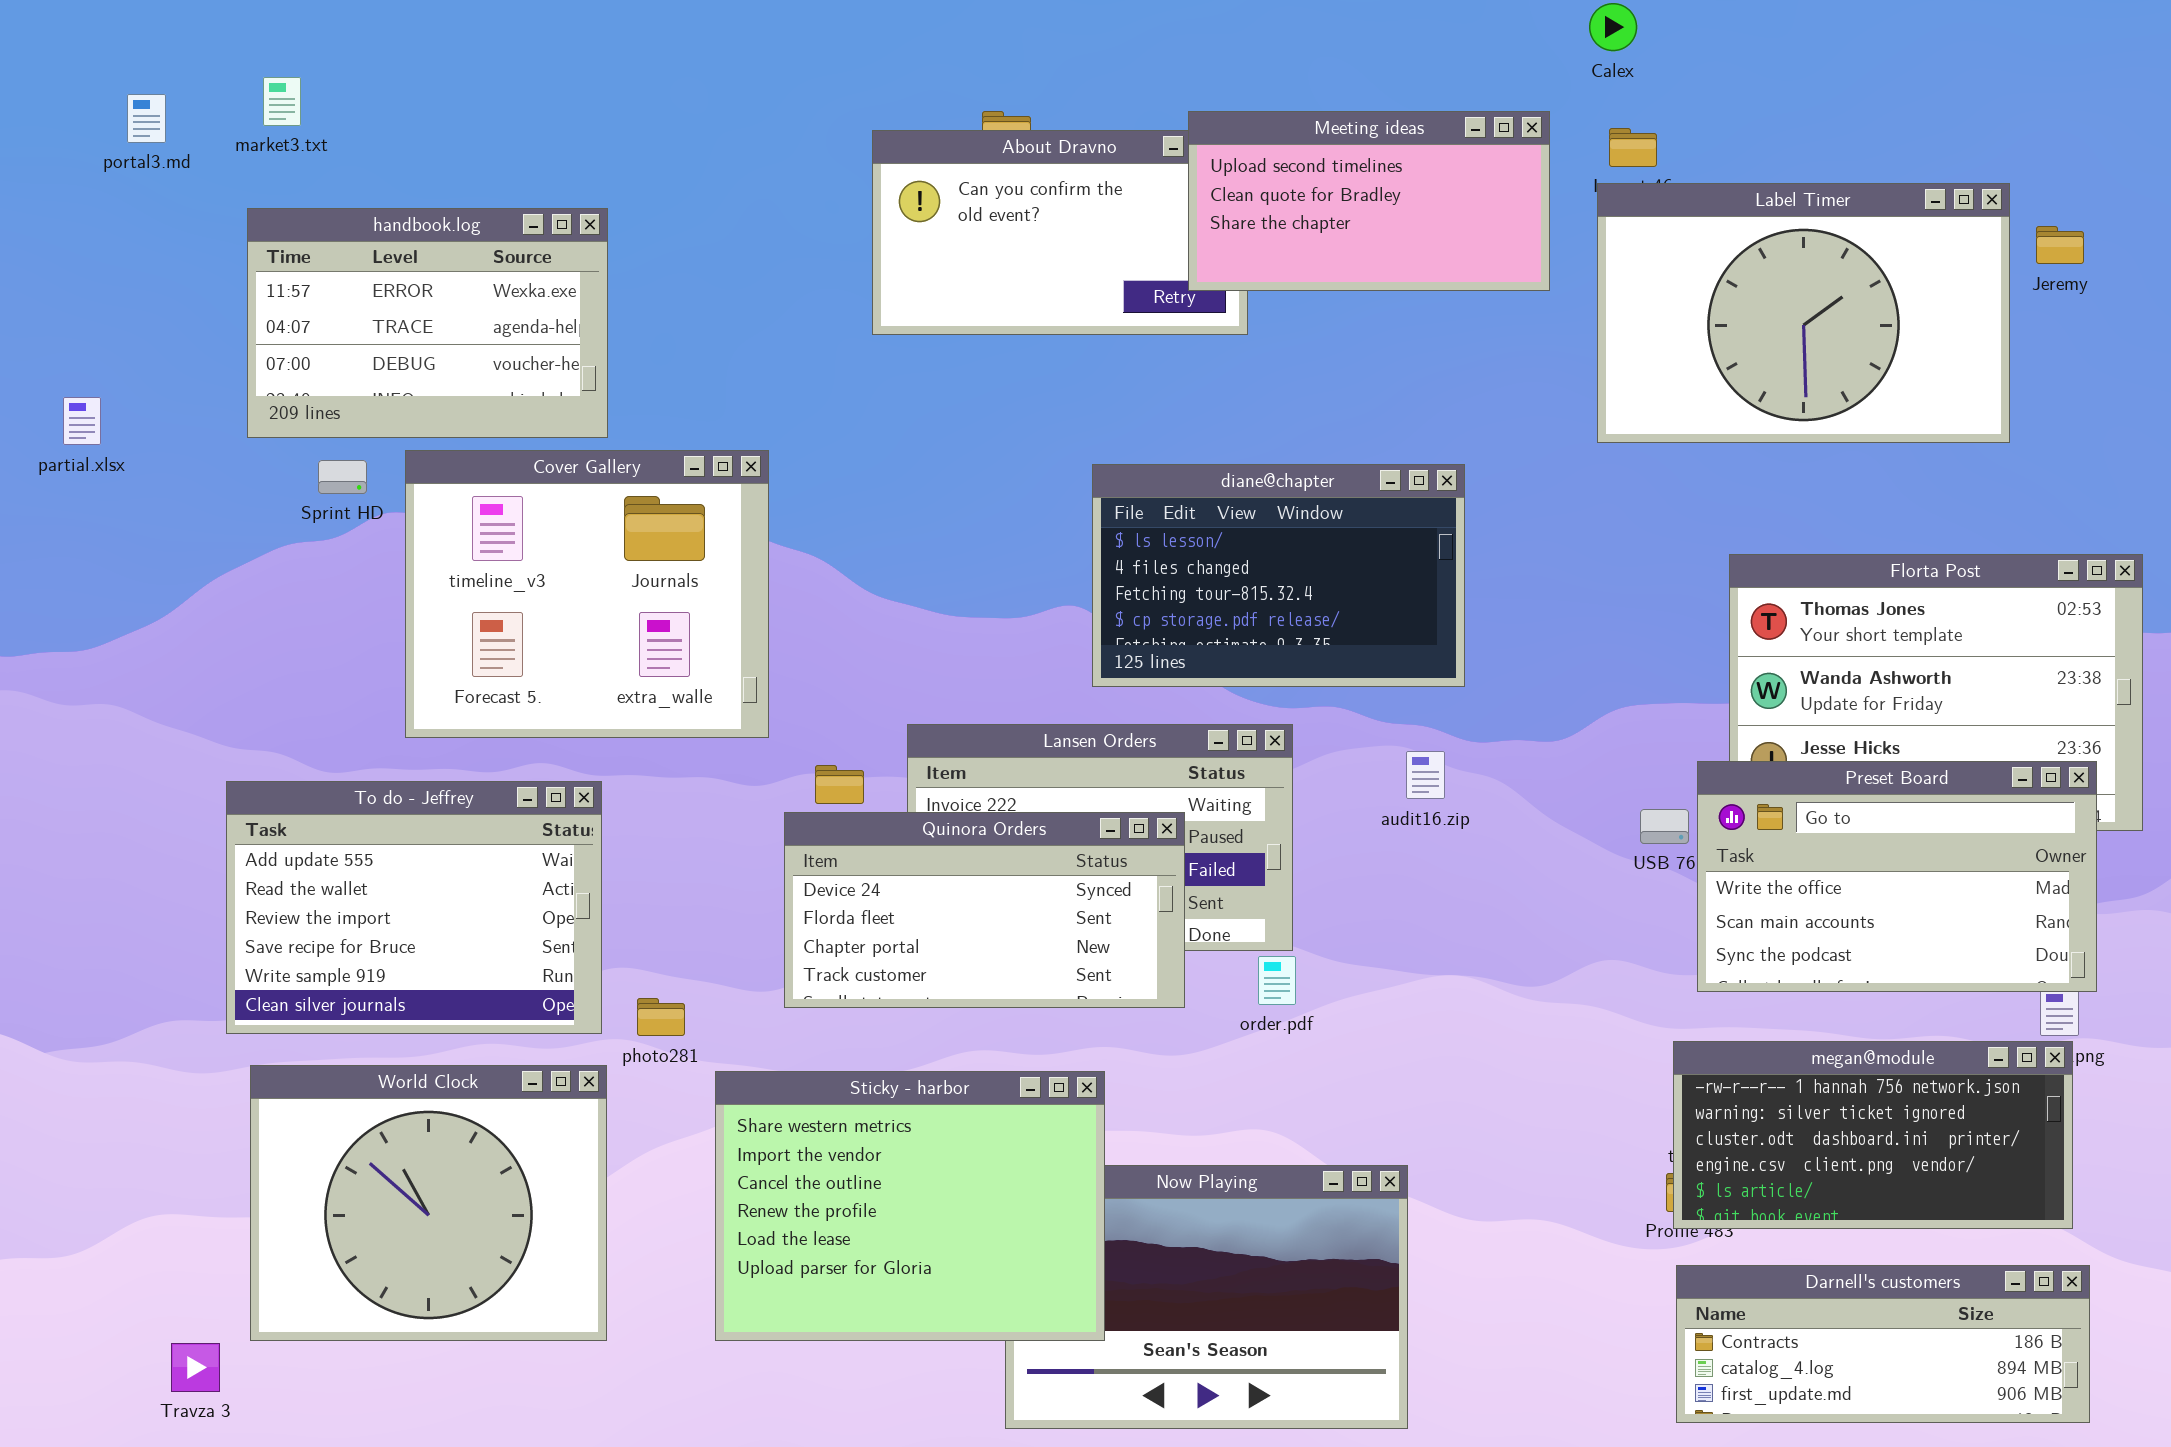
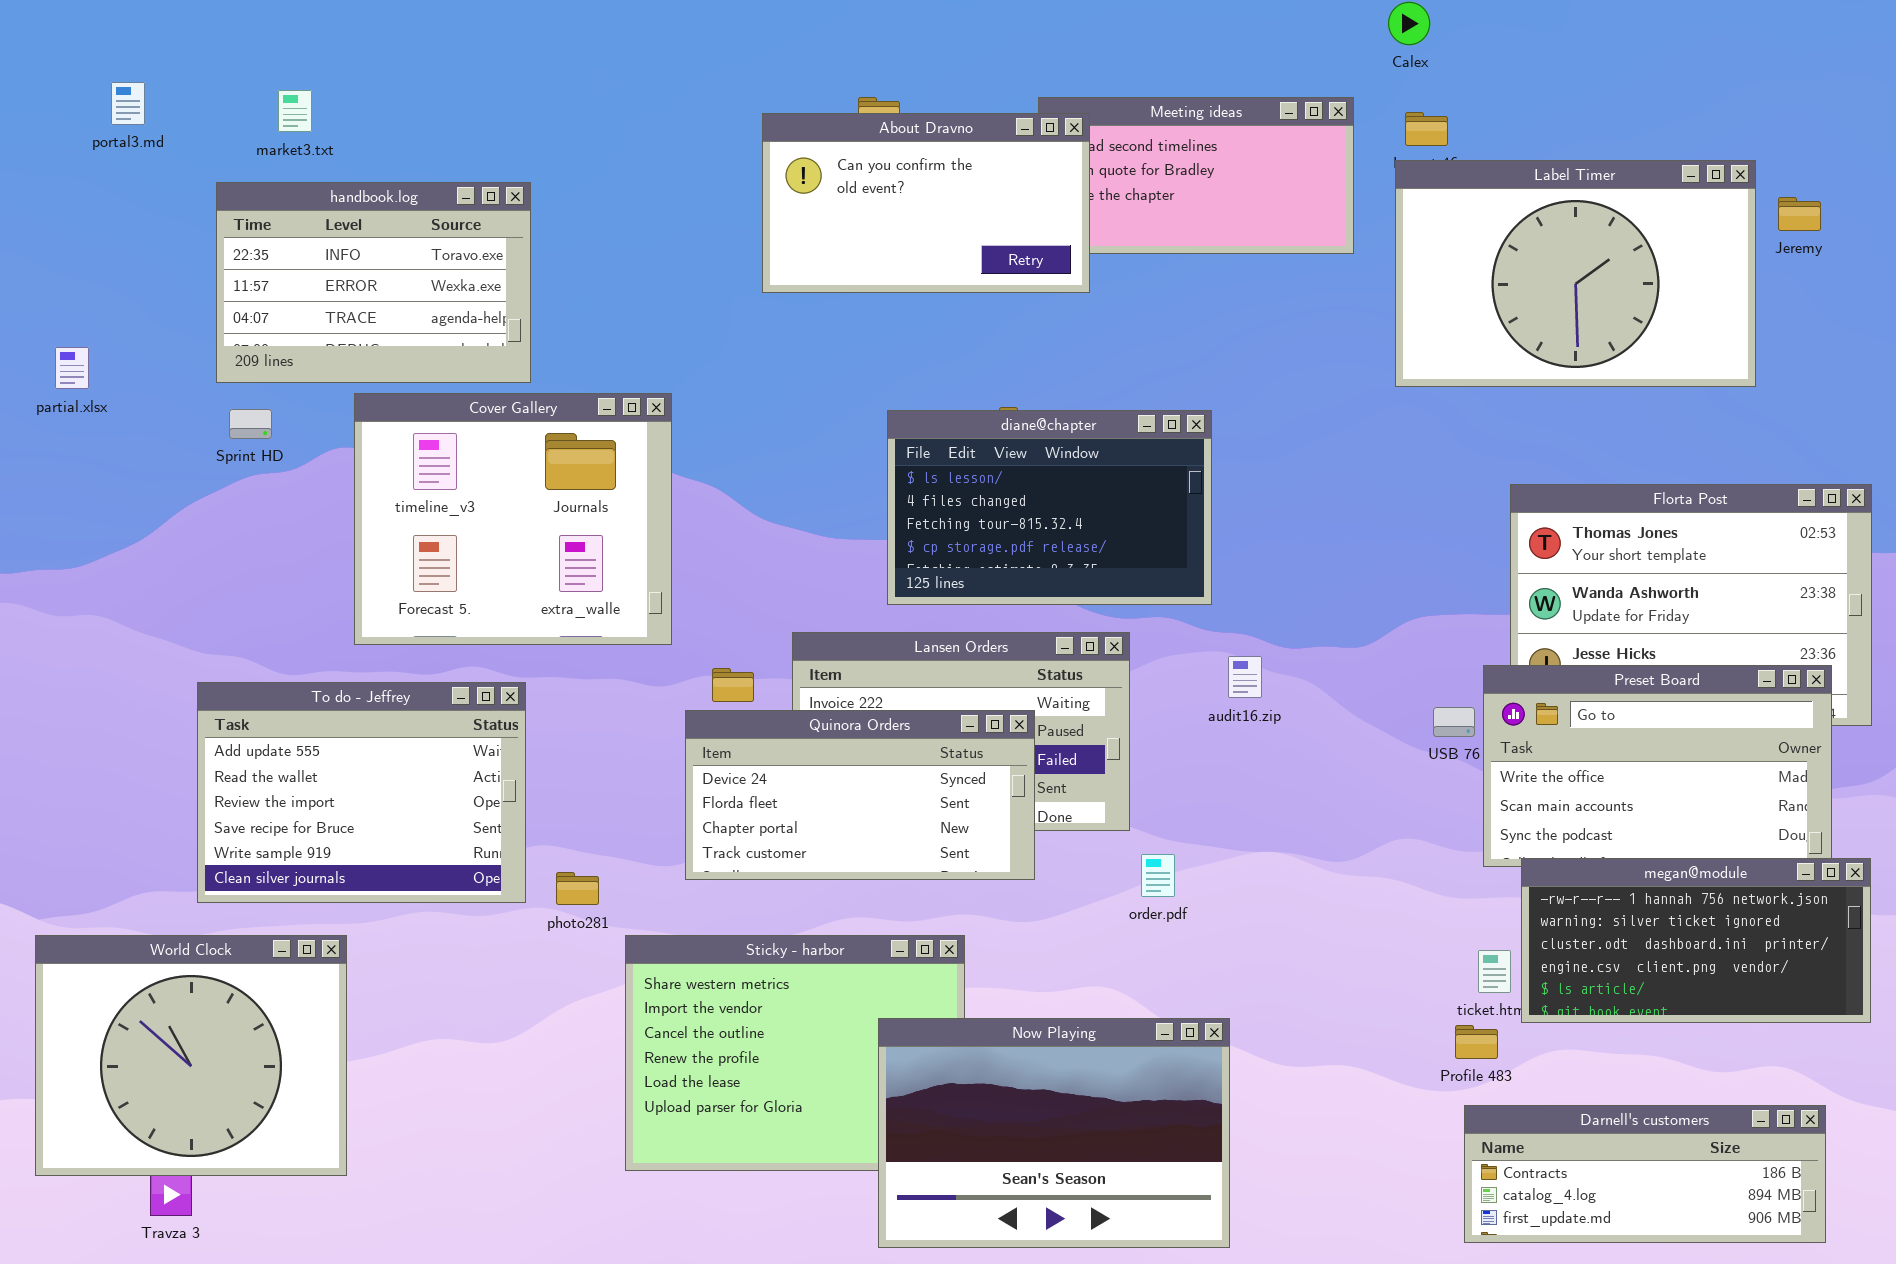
market3.txt: [263,77,301,126] -> [278,90,312,132], moved
About Dravno: [872,130,1248,335] -> [762,113,1090,293], raised
handbook.log: [247,208,608,438] -> [216,182,531,383], scrolled up 1 row
Sprint HD: [318,460,367,494] -> [229,409,272,439], moved
diane@chapter: [1092,464,1465,687] -> [887,410,1212,605], moved
order.pdf: [1258,956,1296,1005] -> [1141,854,1175,897], moved
megan@module: [1673,1041,2073,1229] -> [1521,858,1871,1023], moved
World Clock: [250,1065,607,1341] -> [35,935,347,1176], moved
Now Playing: [1005,1165,1408,1429] -> [878,1018,1230,1248], raised

